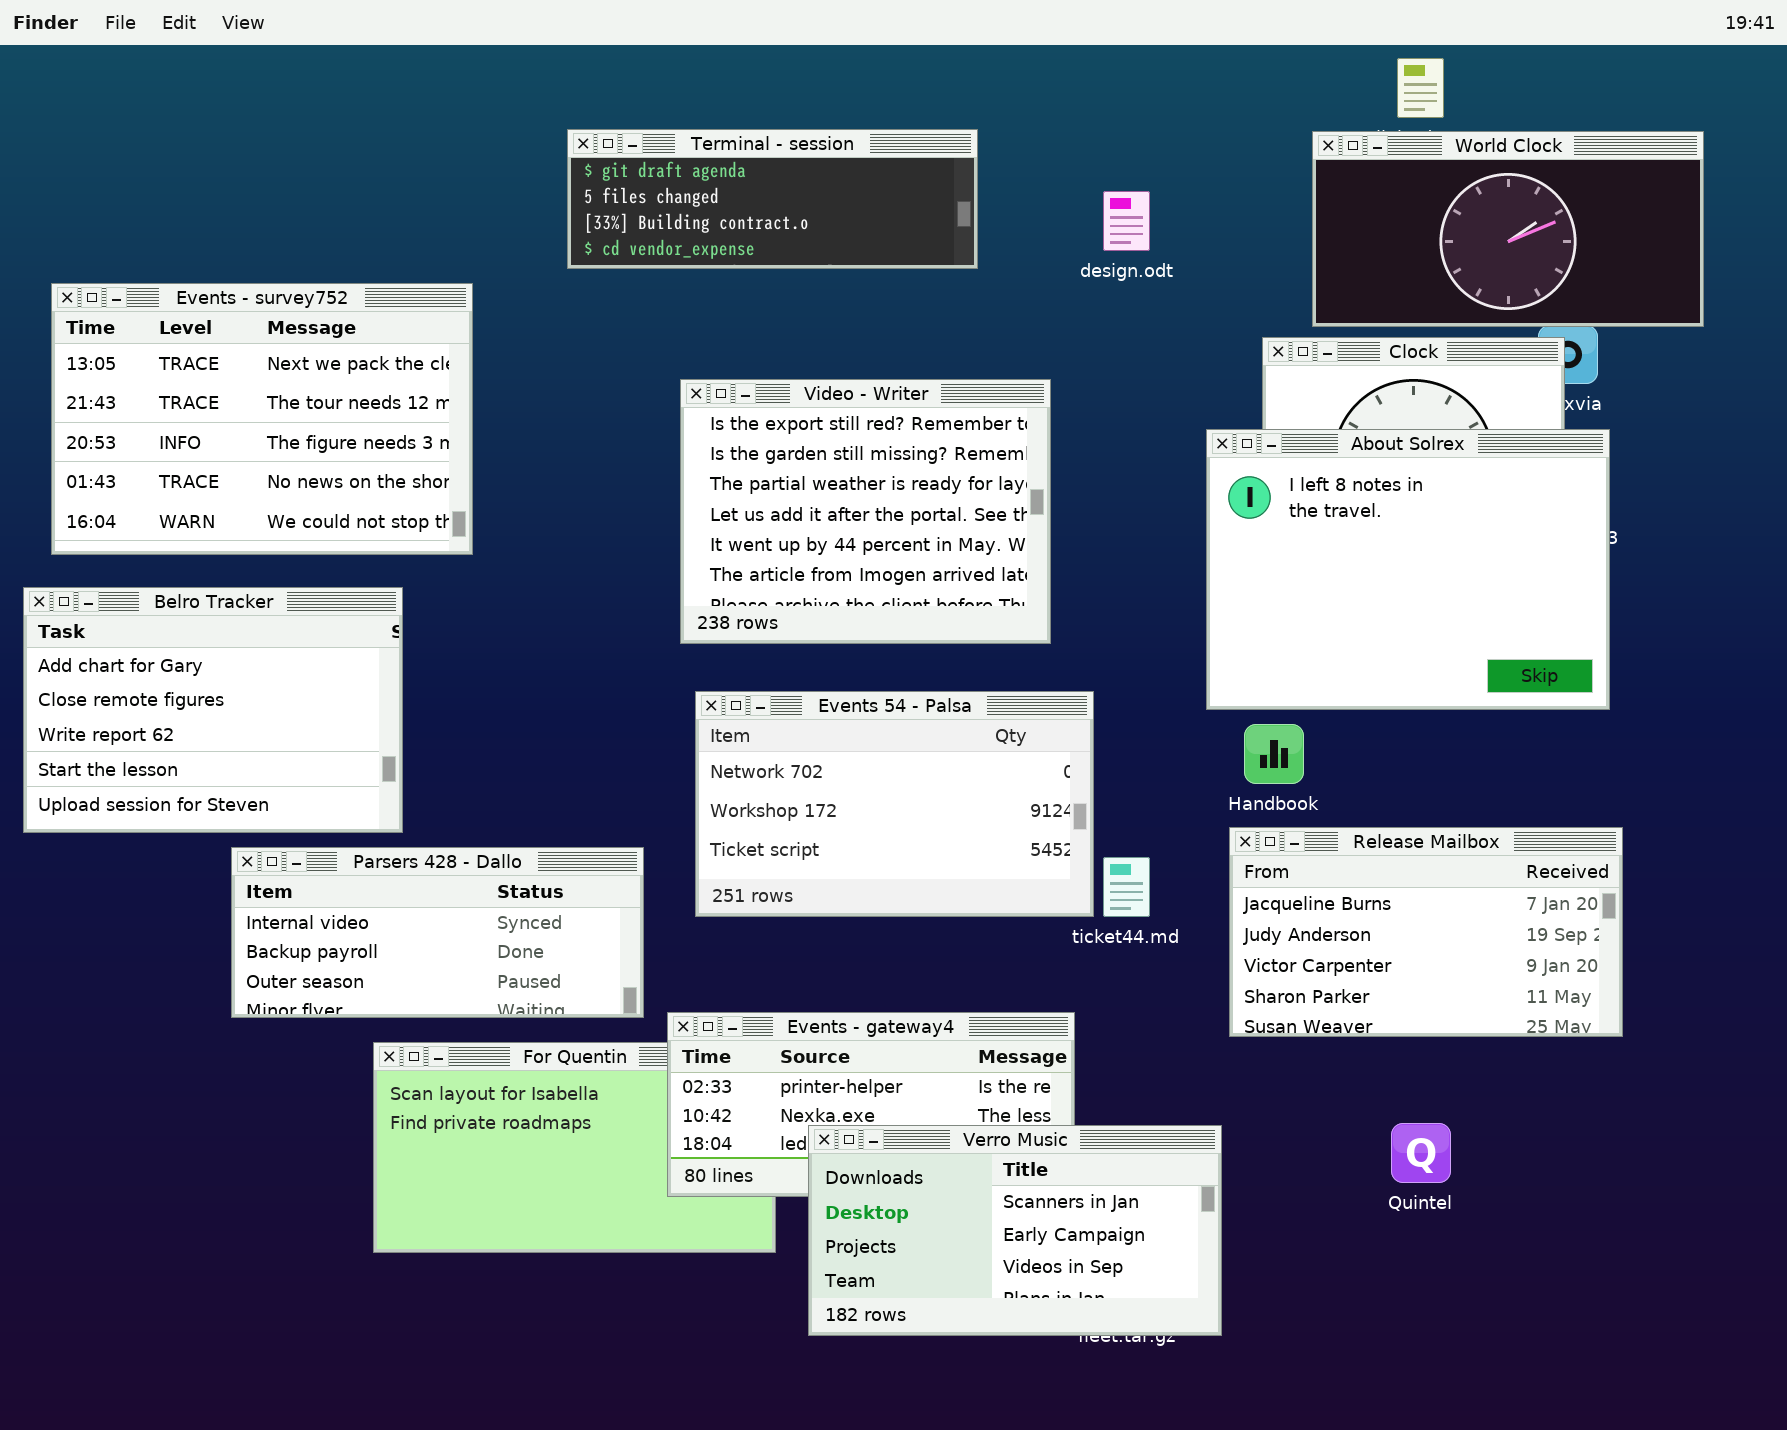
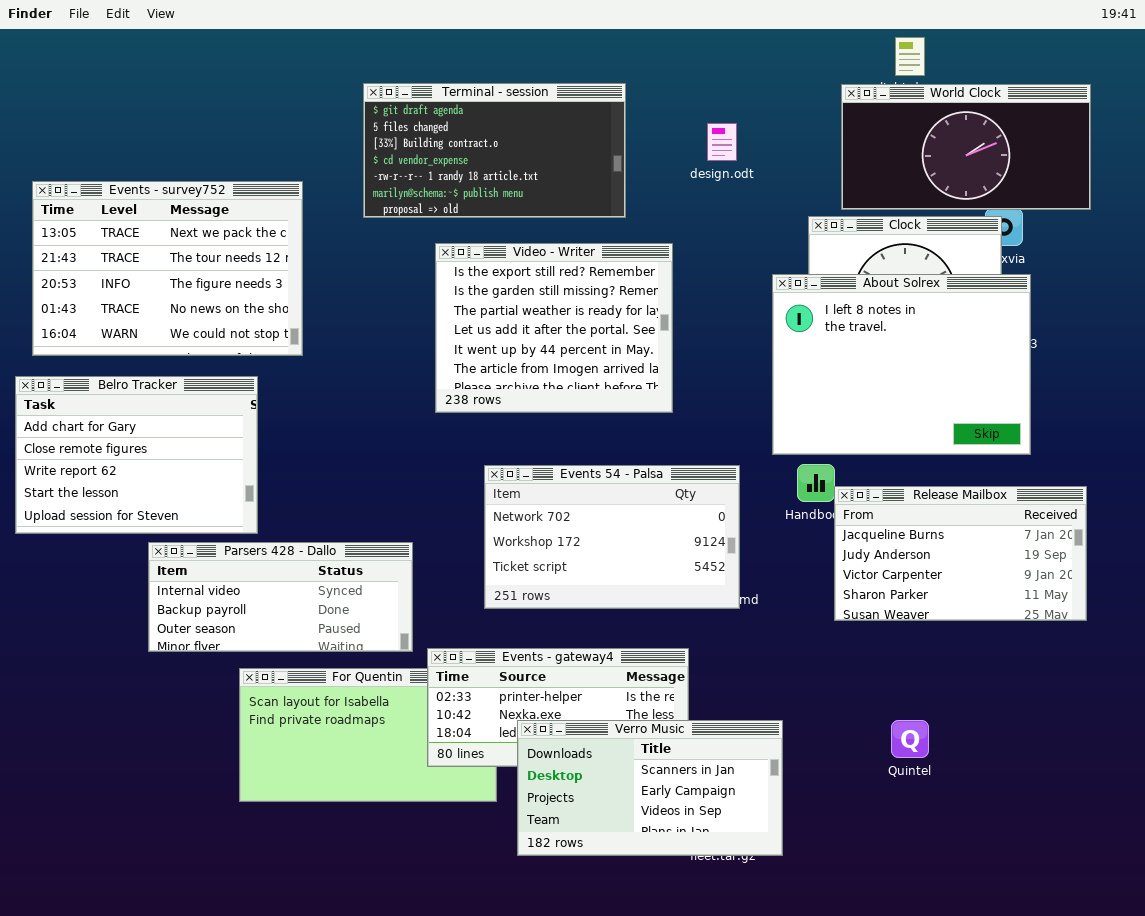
Terminal - session: [567,129,978,269] -> [363,83,626,218], resized
Events 54 - Palsa: [695,691,1094,917] -> [484,465,740,609], moved
Release Mailbox: [1229,827,1623,1037] -> [834,486,1087,621], moved

